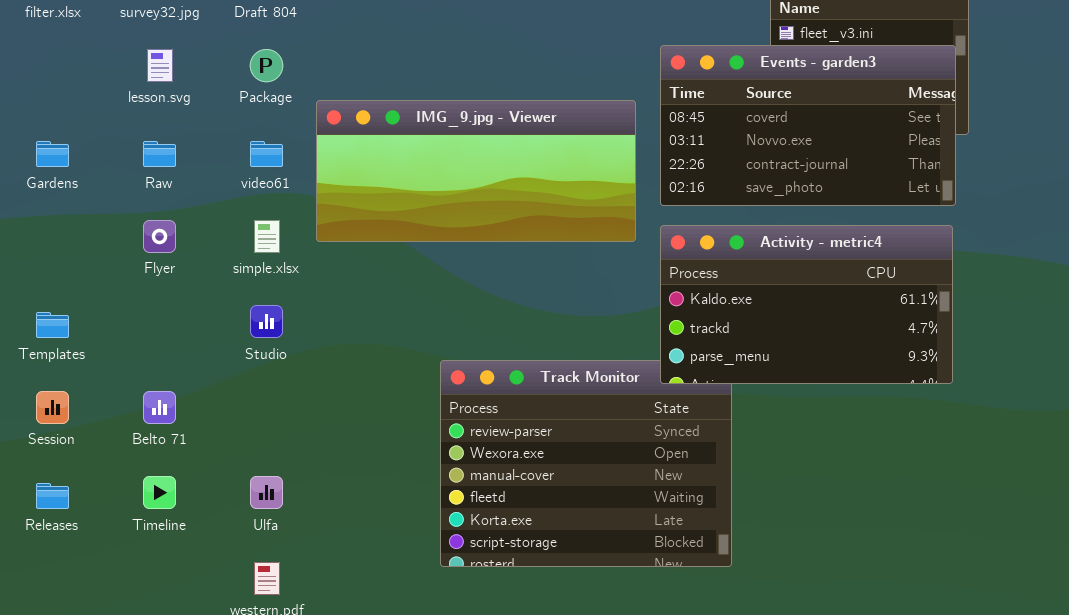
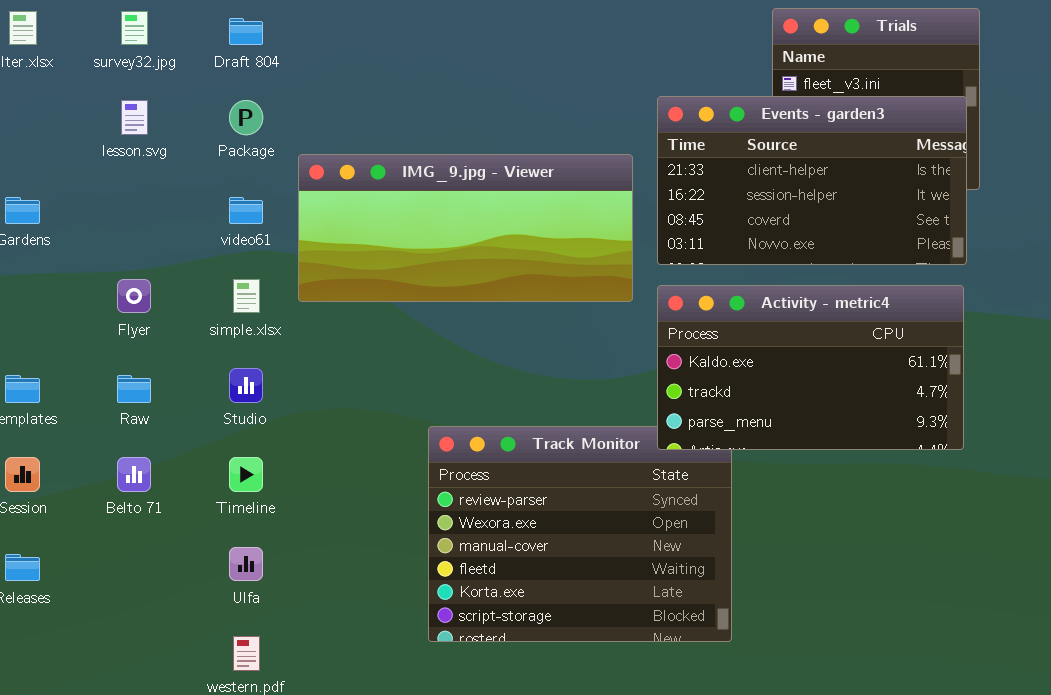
Events - garden3: [660,45,956,206] -> [657,96,967,265], scrolled up 2 rows
Raw: [143,141,176,167] -> [117,375,151,403], moved
Timeline: [143,476,176,509] -> [229,457,263,492], moved

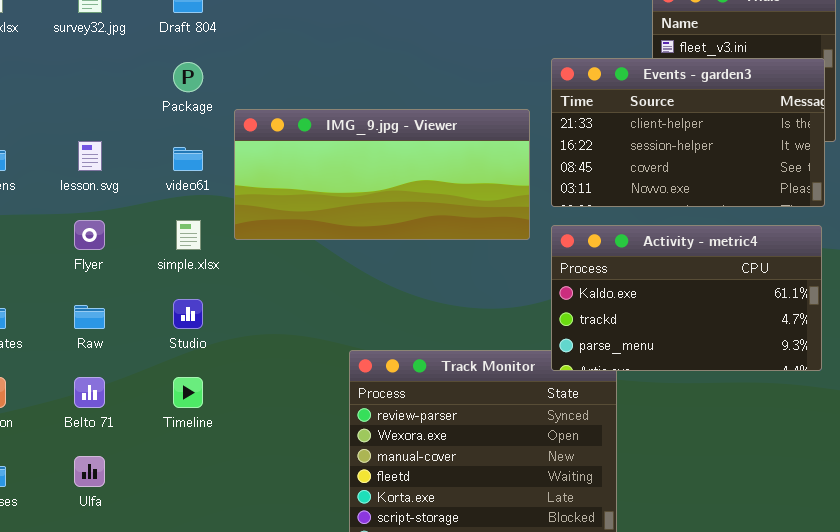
lesson.svg: [121,100,148,135] -> [78,141,102,171], moved
Ulfa: [229,547,263,581] -> [74,456,105,487], moved

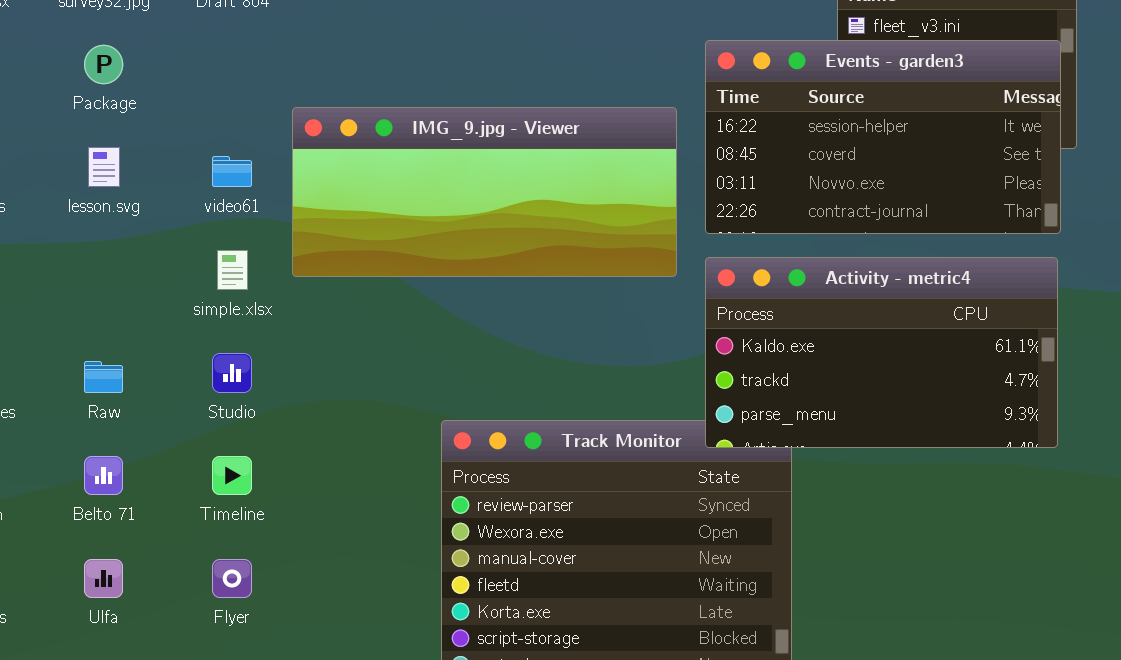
Events - garden3: [551,58,825,207] -> [705,40,1061,234], scrolled down 1 row
Package: [173,62,203,92] -> [84,45,123,84], moved
Flyer: [74,220,105,250] -> [212,559,252,598], moved

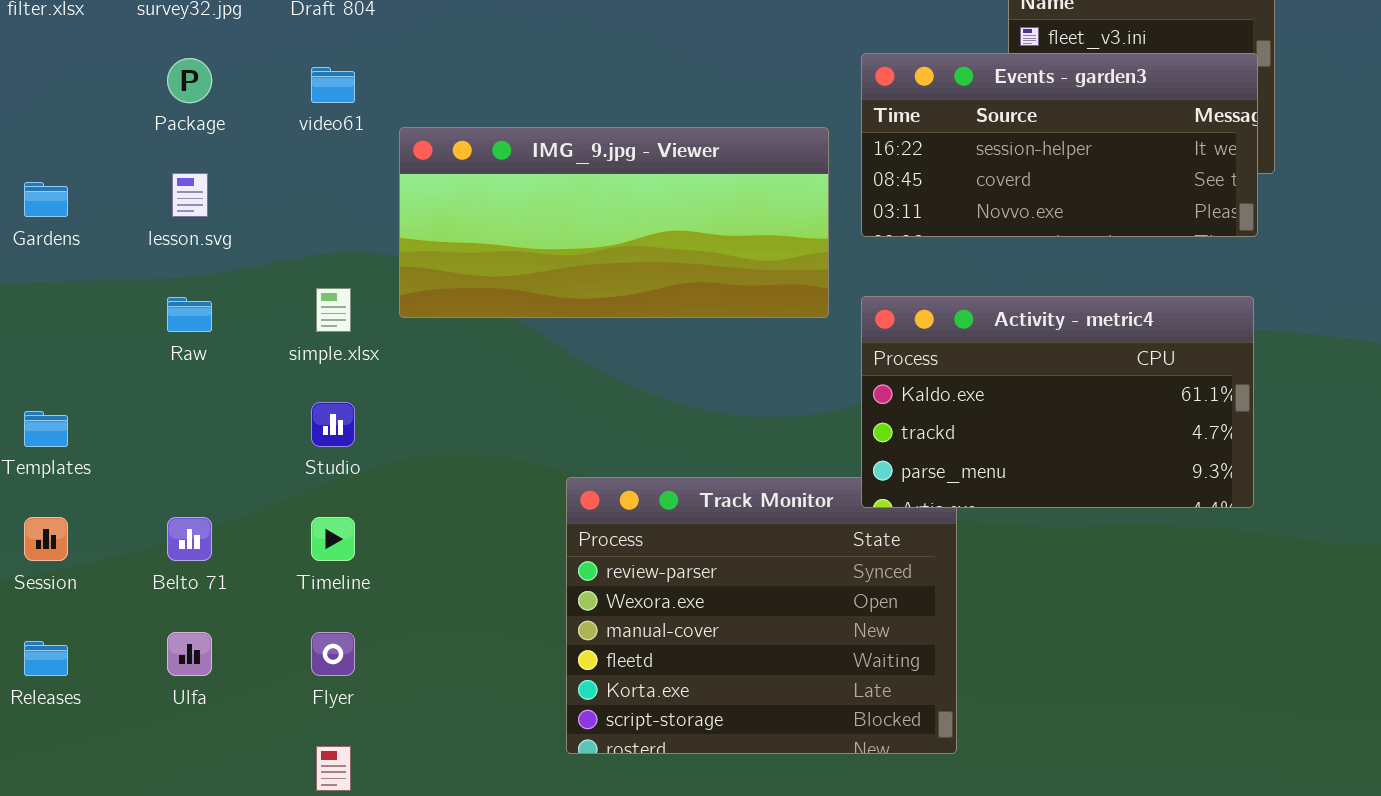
Events - garden3: [705,40,1061,234] -> [861,53,1258,237], resized
video61: [212,156,252,187] -> [311,67,355,103], moved
Raw: [84,361,123,393] -> [167,297,212,332], moved

